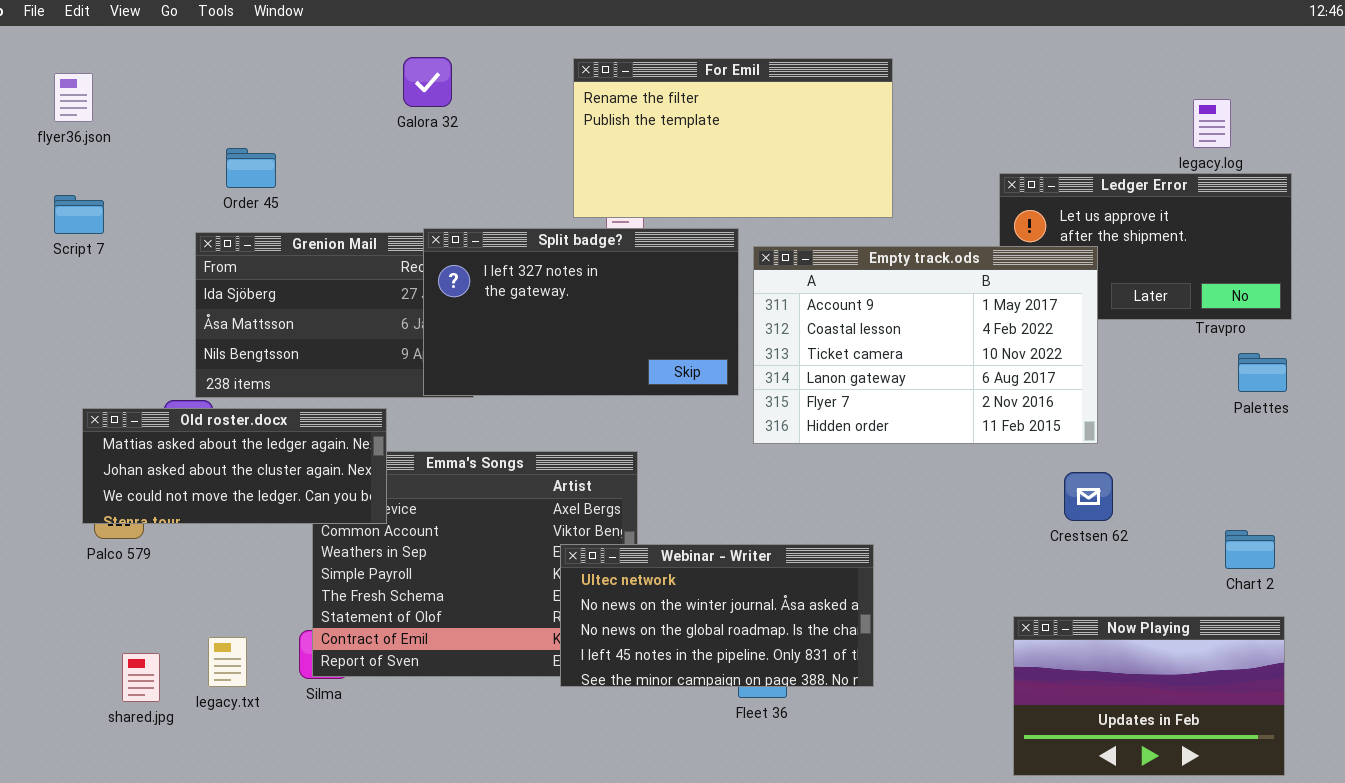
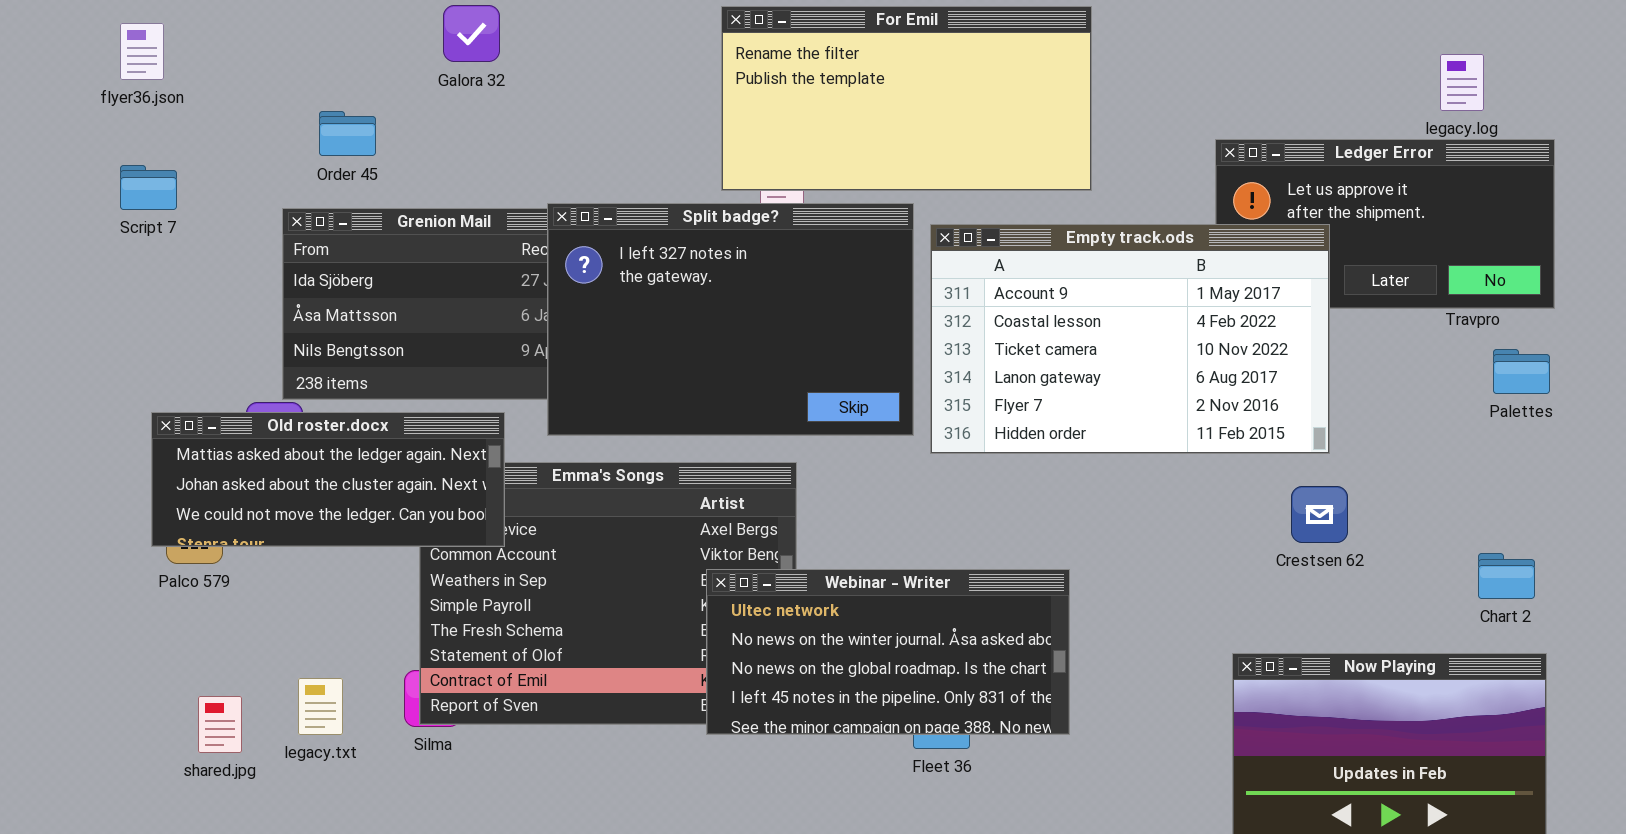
Galora 32: [403,57,452,107] -> [443,5,500,62], moved
Split badge?: [423,228,739,396] -> [547,203,914,436], resized

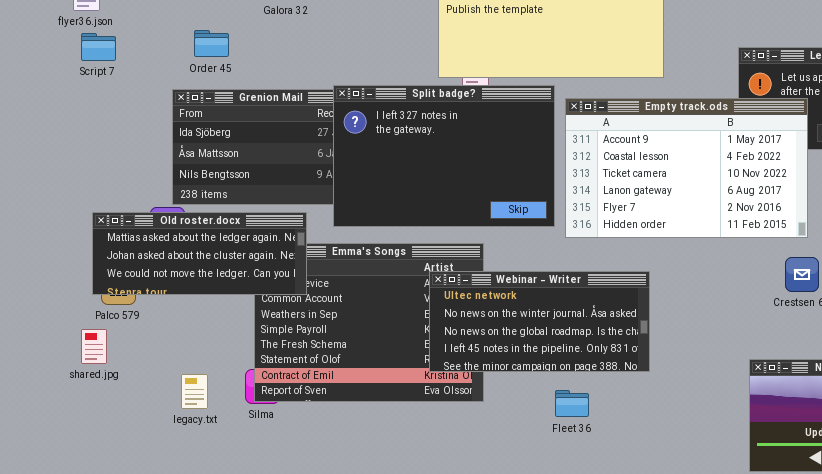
Script 7: [120,165,177,210] -> [81,33,116,61], moved
Webinar - Writer: [706,569,1070,735] -> [429,271,650,372], moved
shared.jpg: [198,696,242,753] -> [81,329,107,364], moved

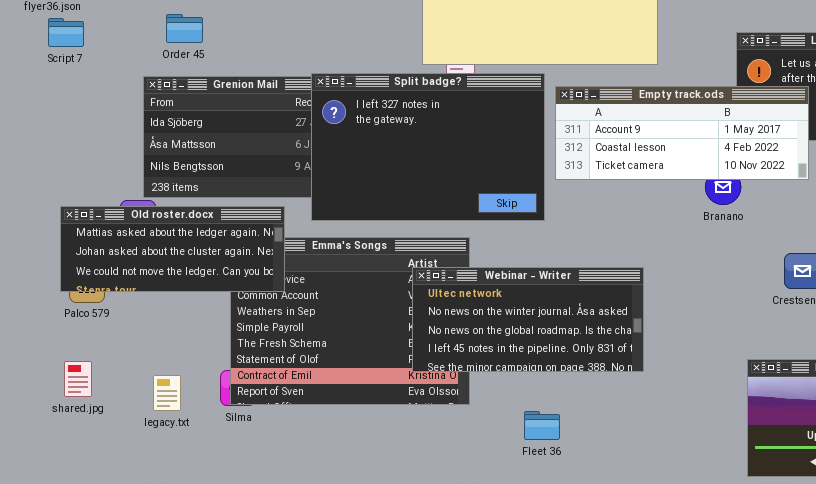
Empty track.ods: [565,98,808,238] -> [555,86,809,180], resized
shared.jpg: [81,329,107,364] -> [64,361,92,397], moved
Fleet 36: [555,390,589,417] -> [524,411,560,440], moved

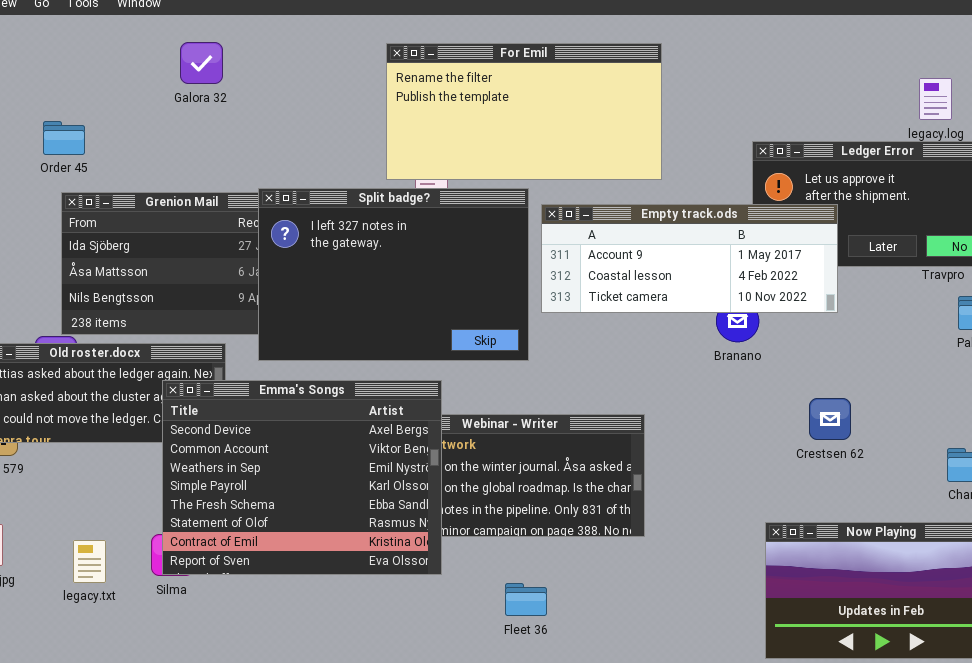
Order 45: [166,14,203,43] -> [43,121,85,155], moved
Emma's Songs: [230,237,470,405] -> [162,380,442,575], raised

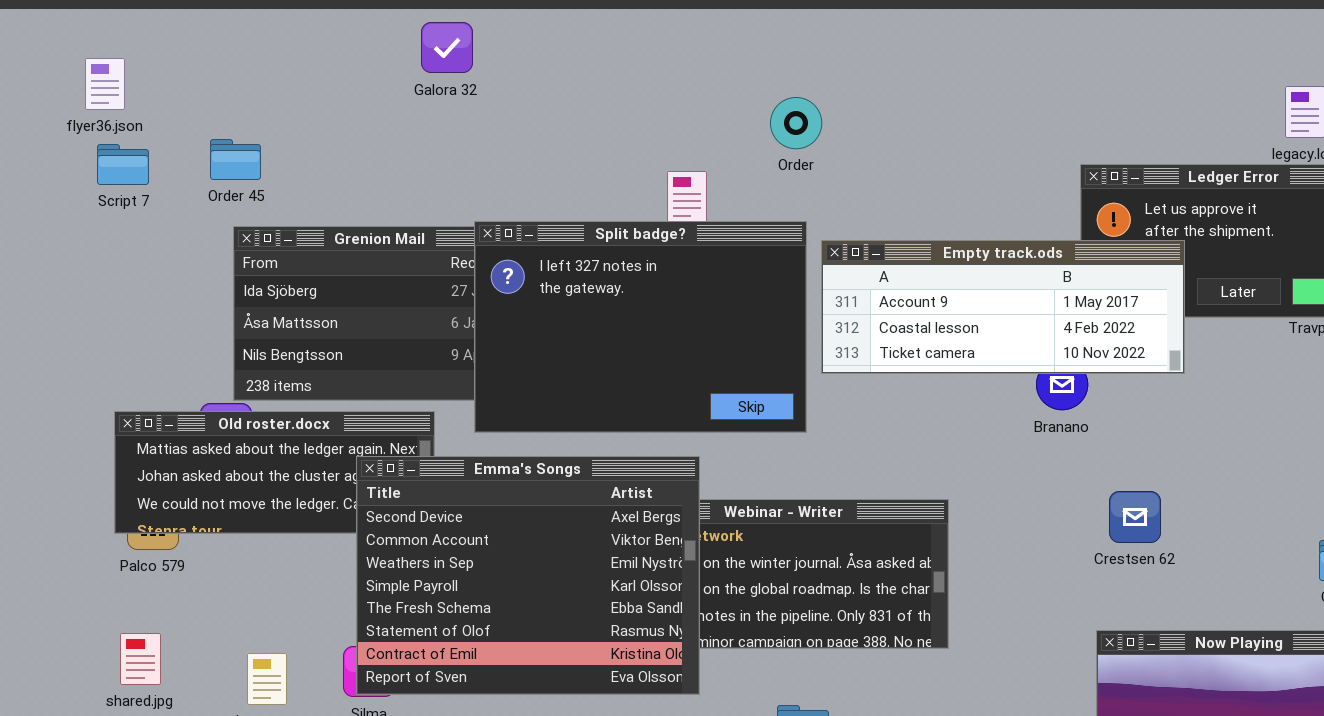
Galora 32: [180,42,223,84] -> [421,22,473,73], moved
For Emil: [386,43,662,180] -> none, closed
Crestsen 62: [809,398,851,440] -> [1109,491,1161,543], moved

